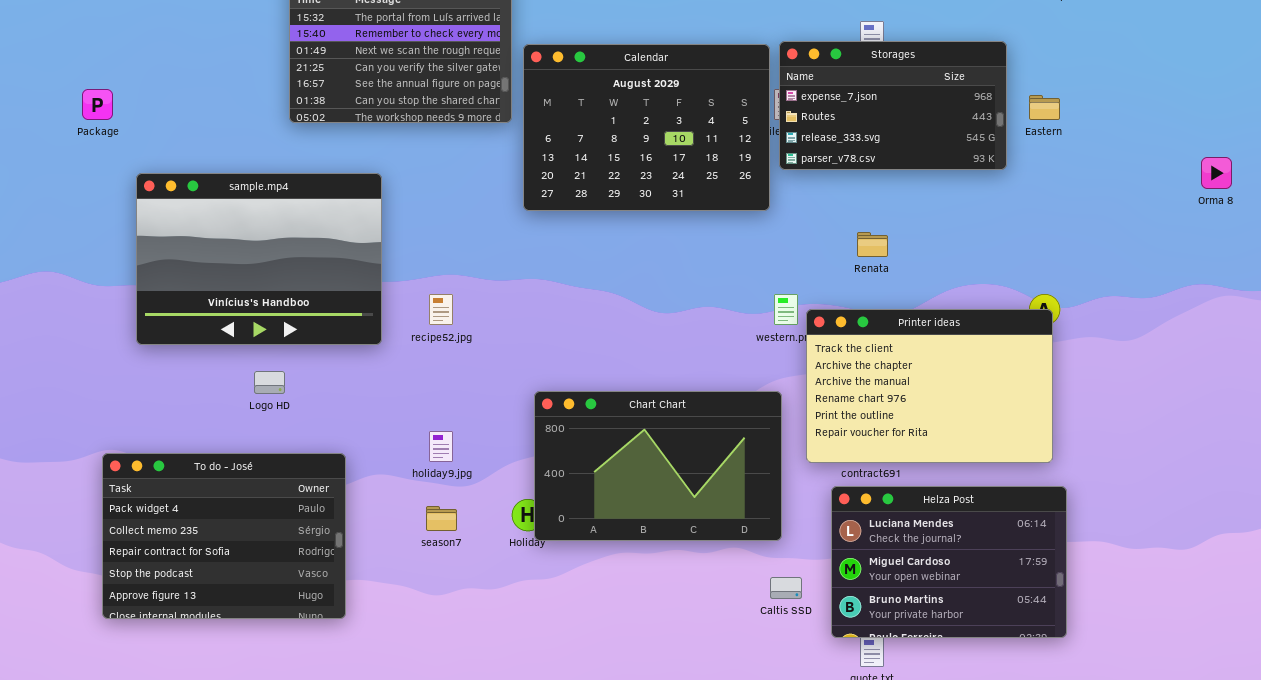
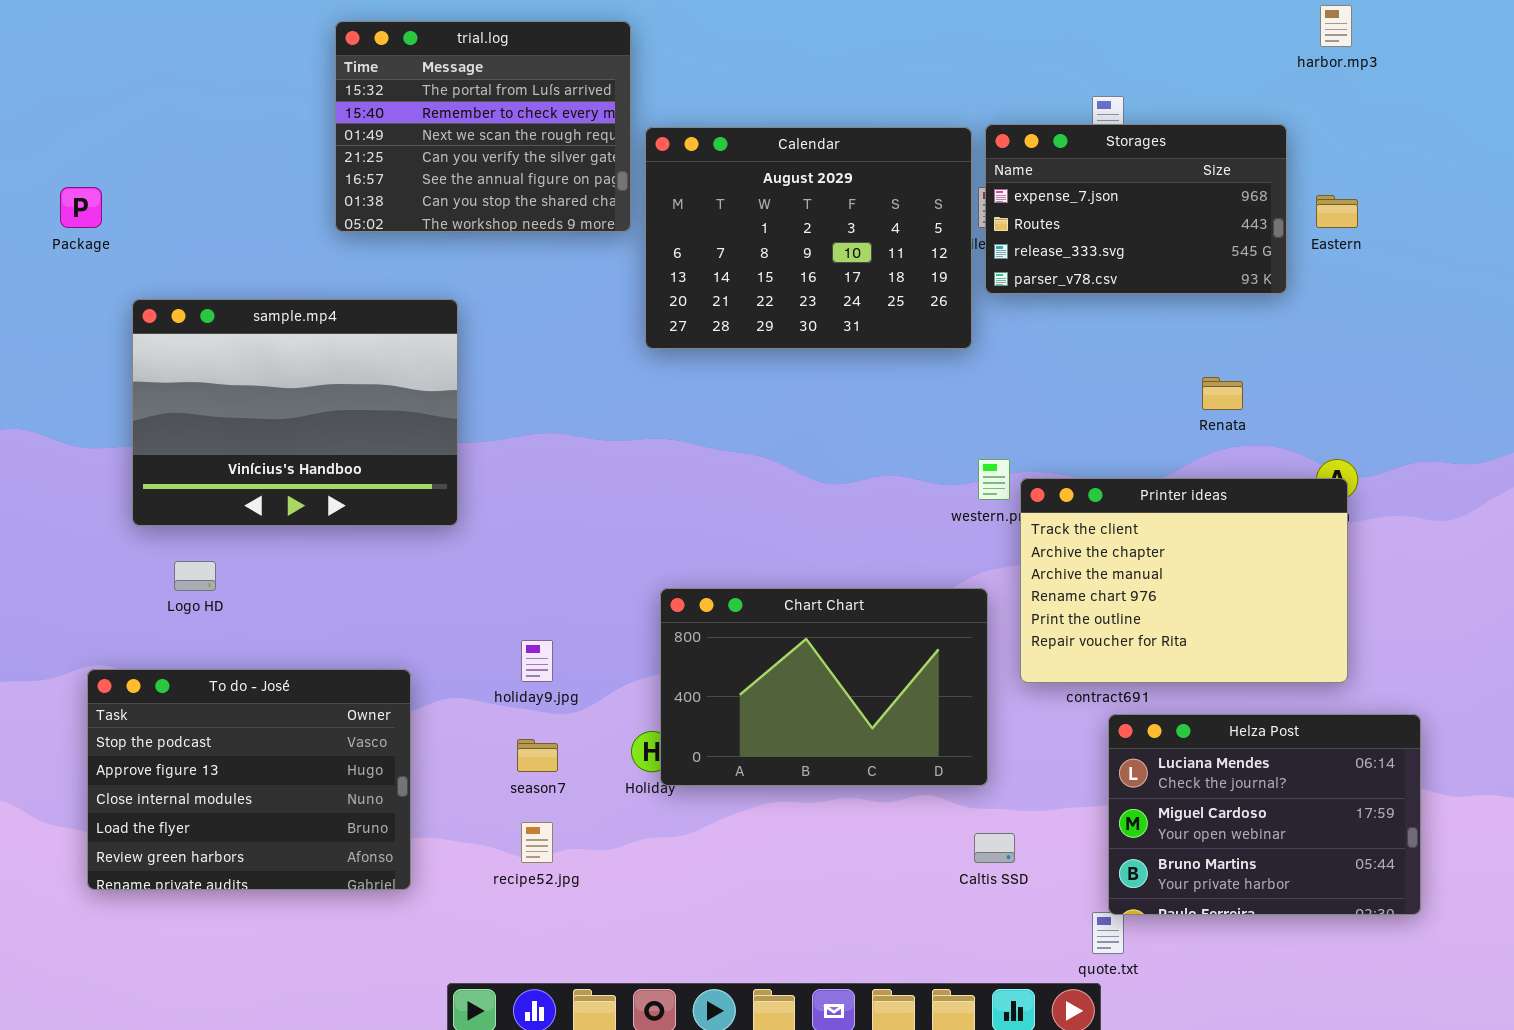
Renata: [857,232,888,257] -> [1202,377,1243,410], moved
recipe52.jpg: [429,294,453,325] -> [521,822,553,863], moved
Logo HD: [254,371,285,394] -> [174,561,216,591], moved
To do - José: [102,453,346,619] -> [87,669,411,890], scrolled down 3 rows
Helza Post: [831,486,1067,638] -> [1108,714,1421,915], moved

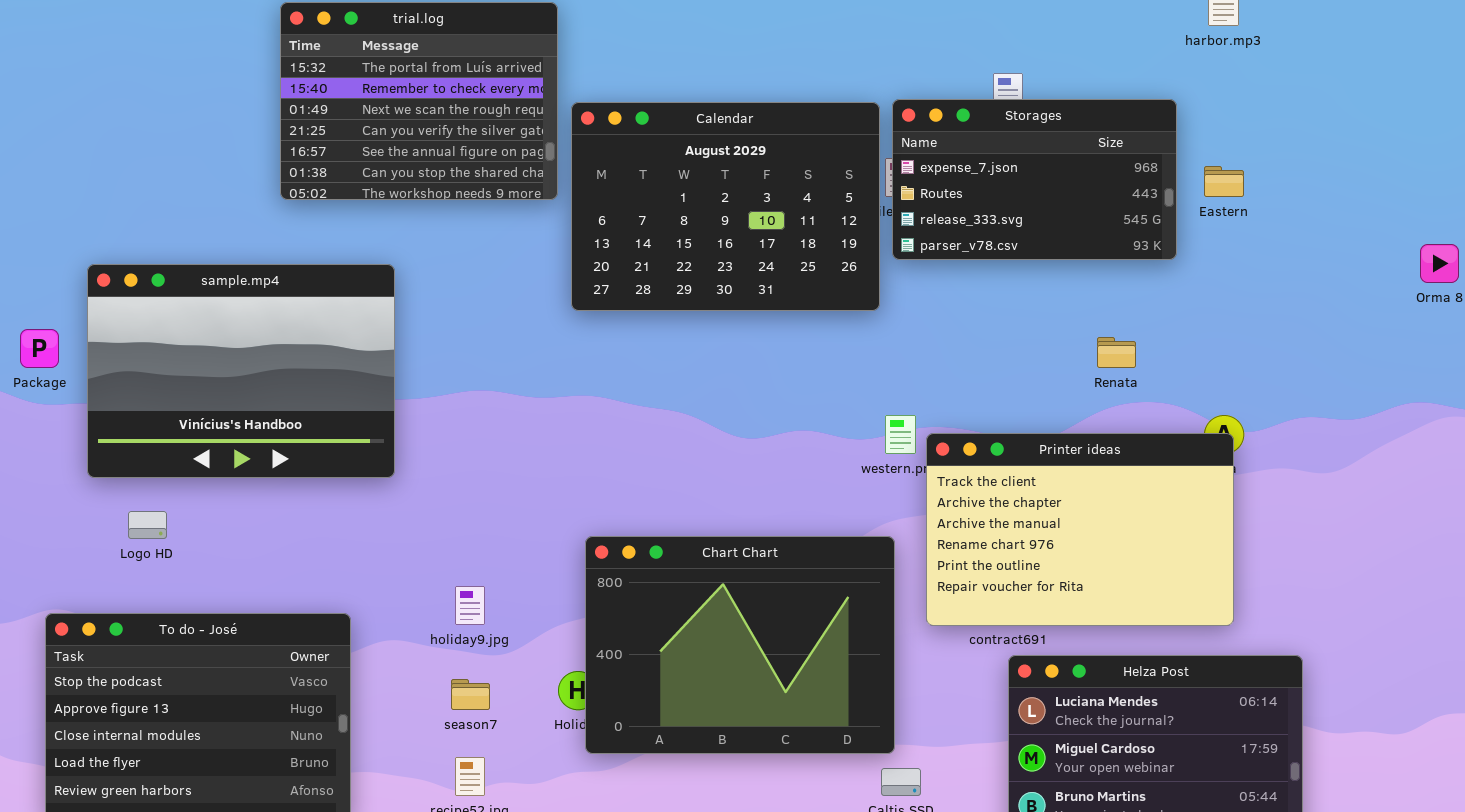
Package: [60,187,102,228] -> [20,329,59,368], moved
Chart Chart: [660,588,988,786] -> [585,536,895,754], resized

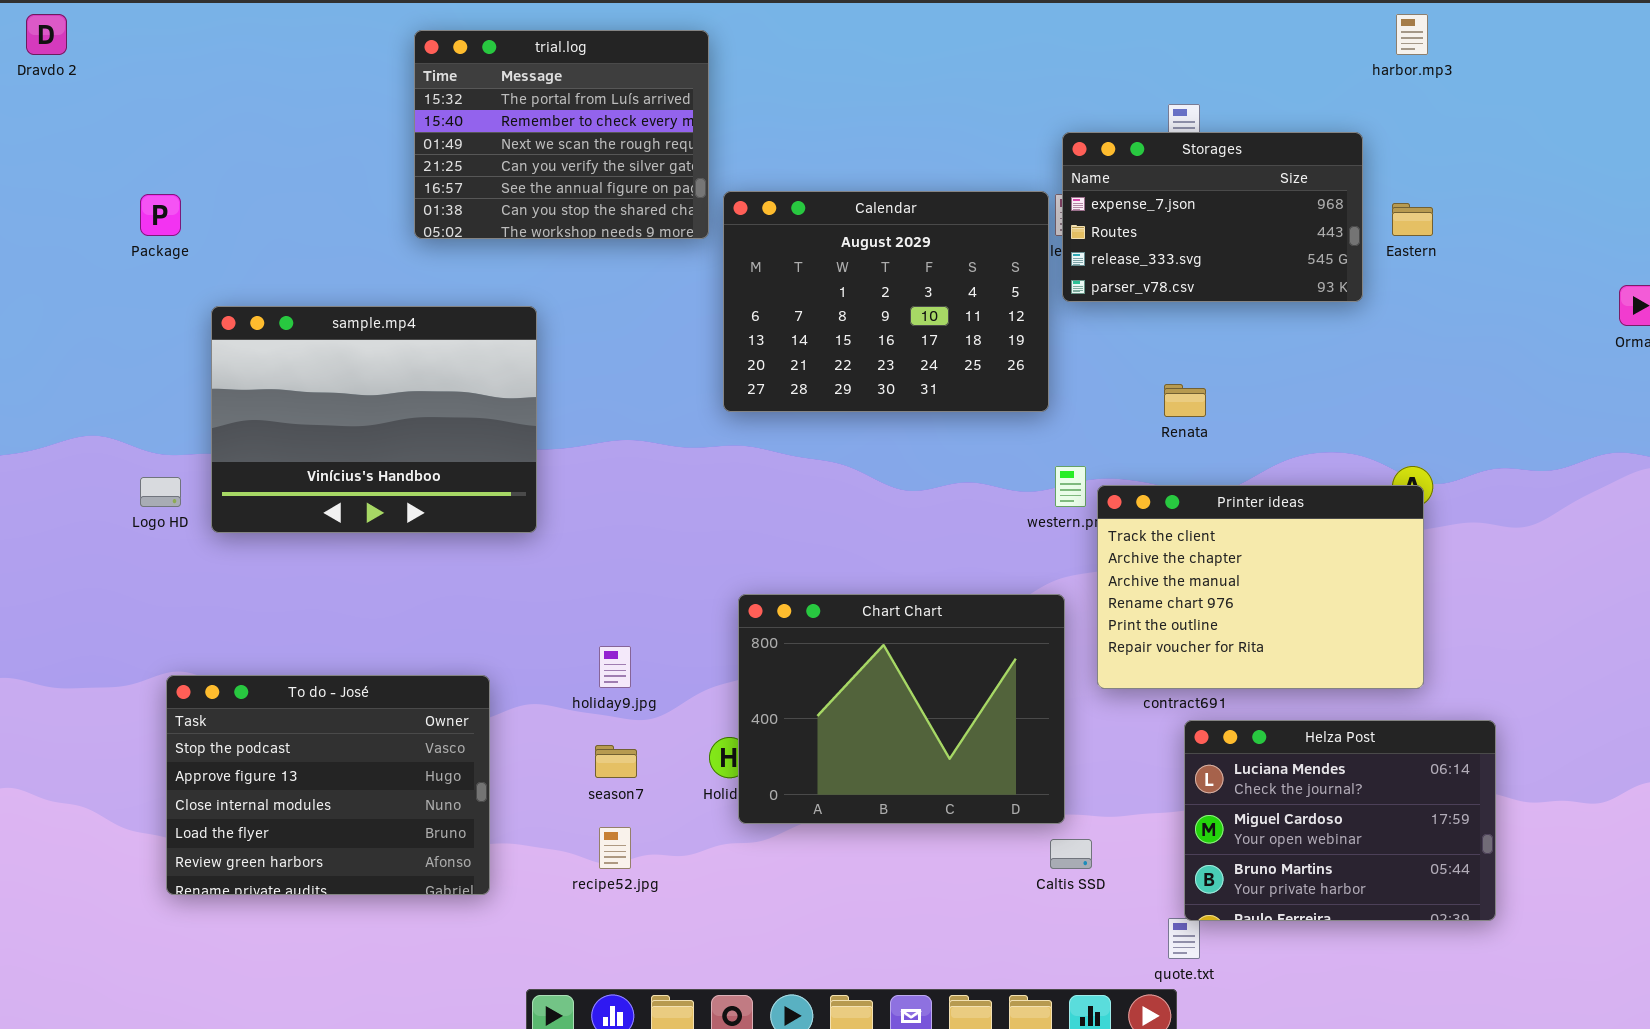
Calendar: [571,102,880,311] -> [723,191,1049,412], moved
Package: [20,329,59,368] -> [140,194,181,236], moved
Renata: [1097,337,1136,368] -> [1164,384,1206,417], moved
Logo HD: [128,511,167,539] -> [140,477,181,507], moved

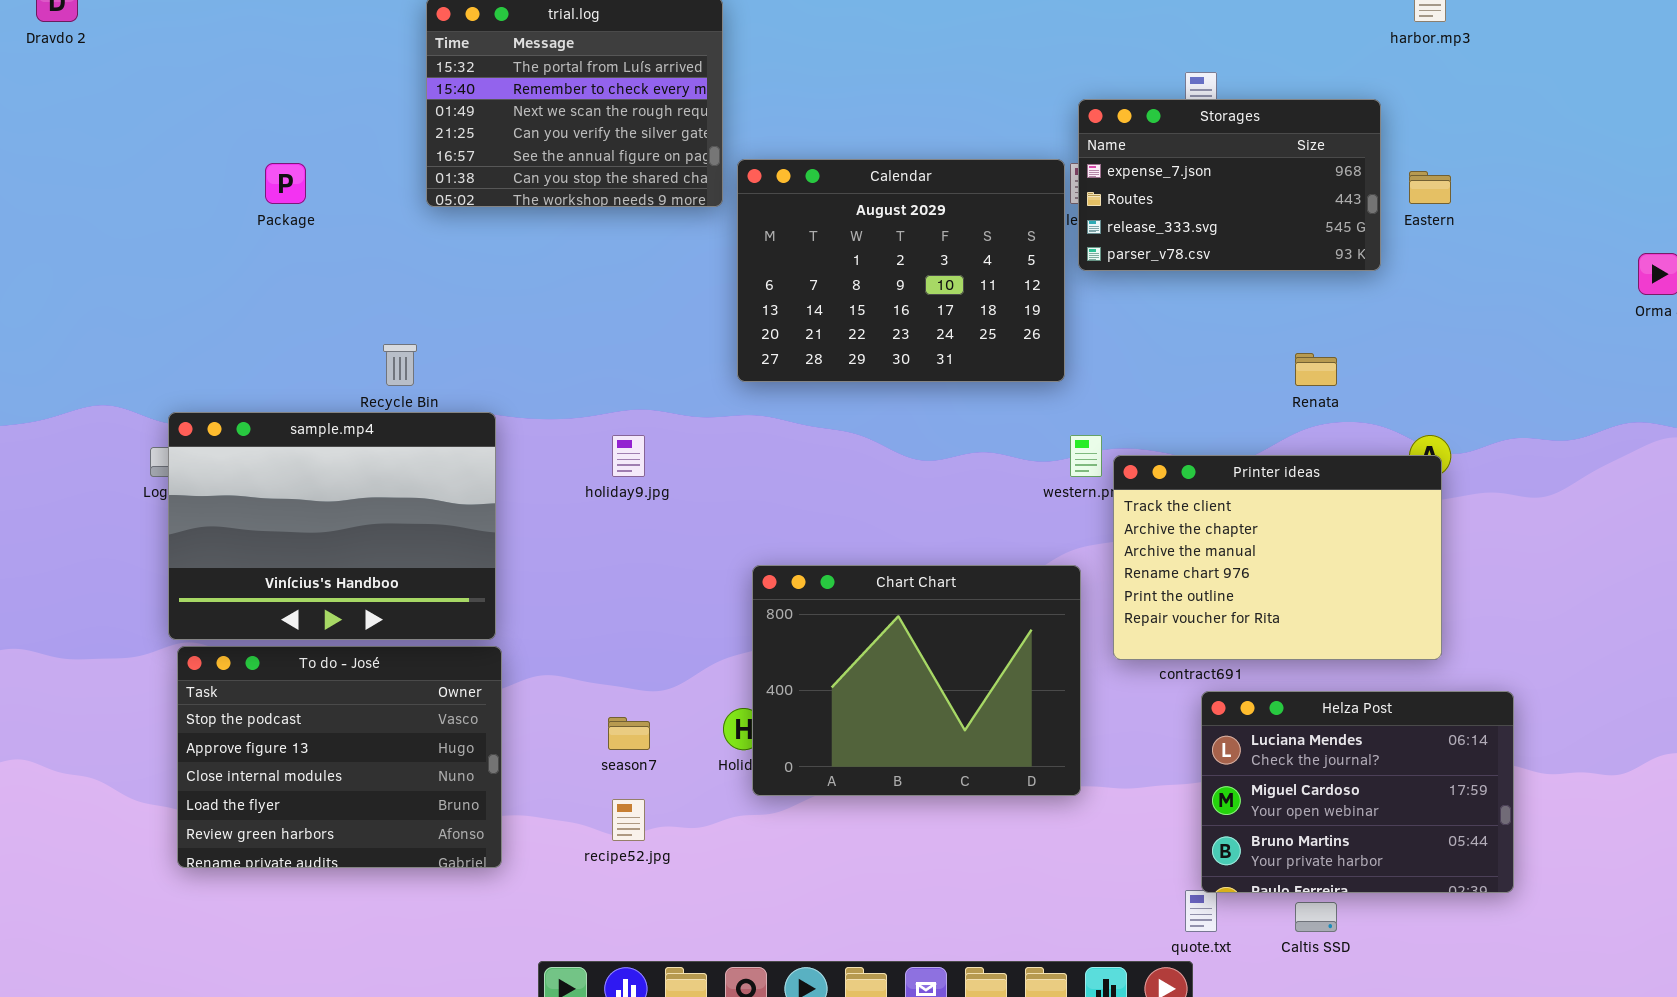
Package: [140,194,181,236] -> [265,163,306,204], moved
sample.mp4: [211,306,537,533] -> [168,412,496,640], moved
Renata: [1164,384,1206,417] -> [1295,353,1337,386], moved
holiday9.jpg: [599,646,631,688] -> [612,435,645,477], moved
Caltis SSD: [1050,839,1092,869] -> [1295,902,1337,932], moved

